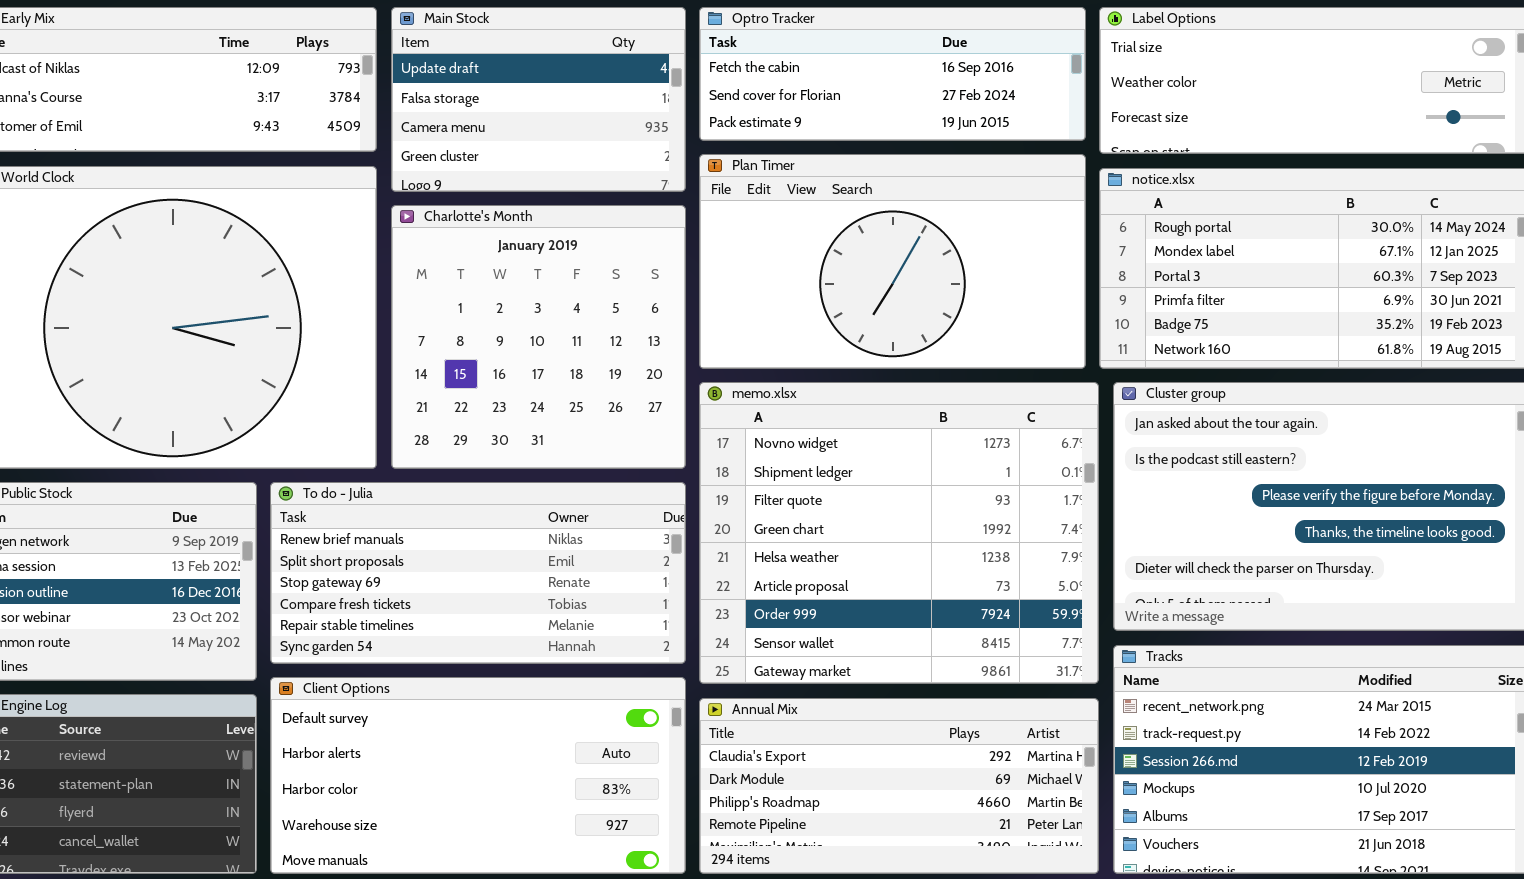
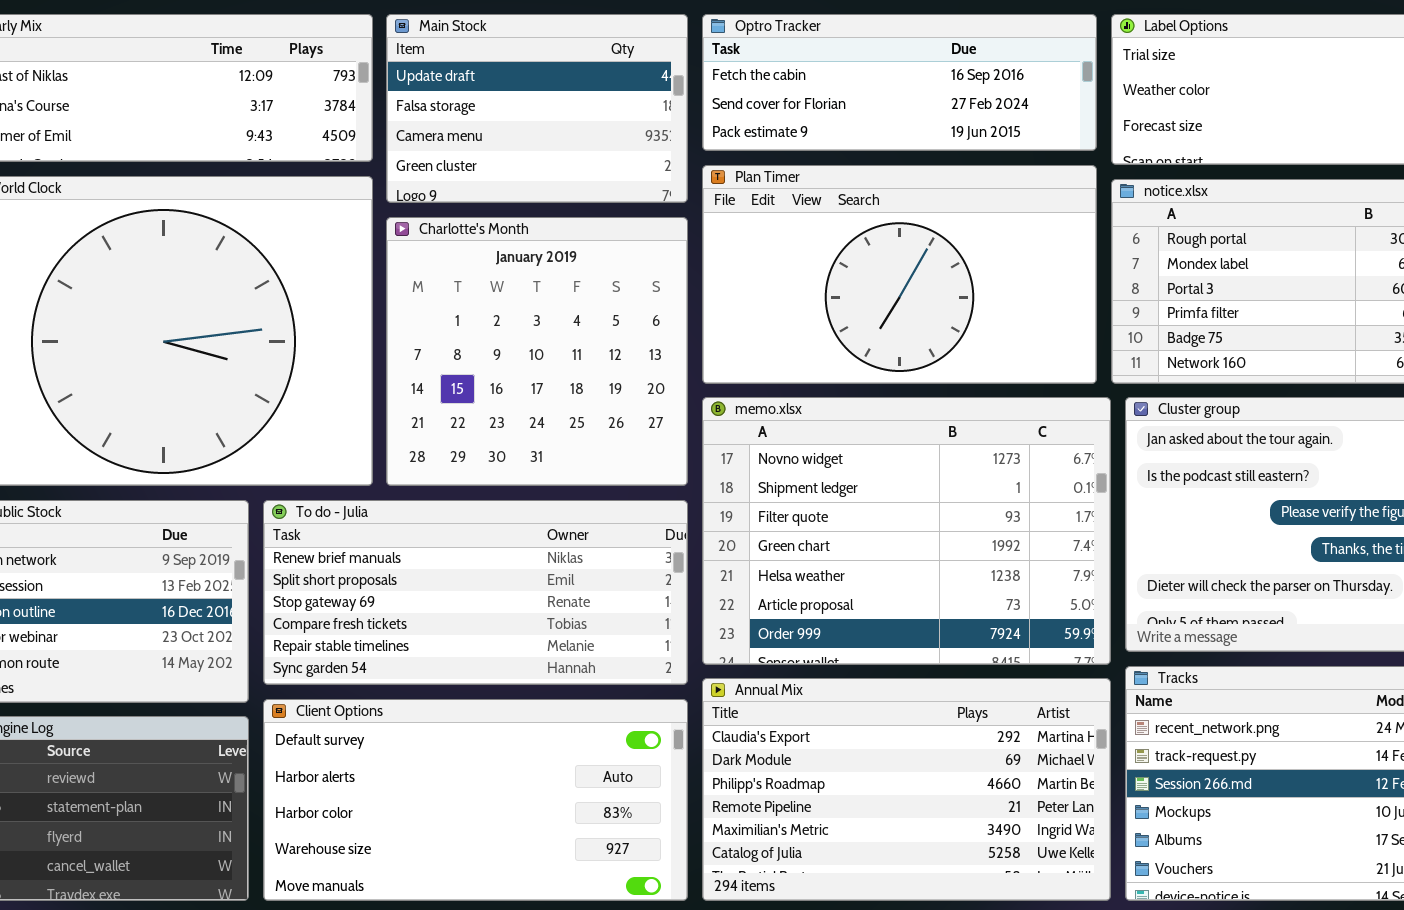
memo.xlsx: [699,382,1099,684] -> [702,397,1111,665], resized
Annual Mix: [699,698,1099,874] -> [702,678,1111,901], resized

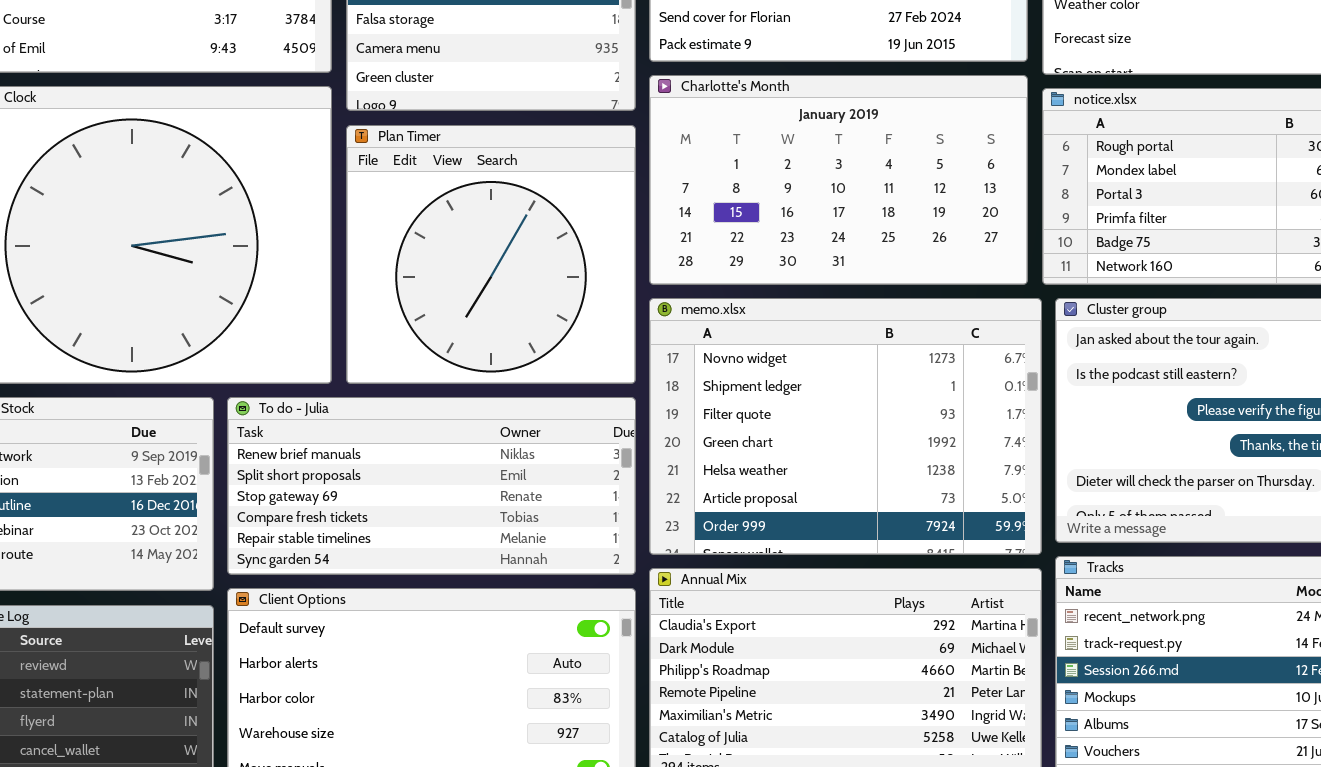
Plan Timer: [702,165,1097,384] -> [346,125,636,384], moved, resized
Charlotte's Month: [386,217,688,486] -> [649,75,1028,285], moved, resized

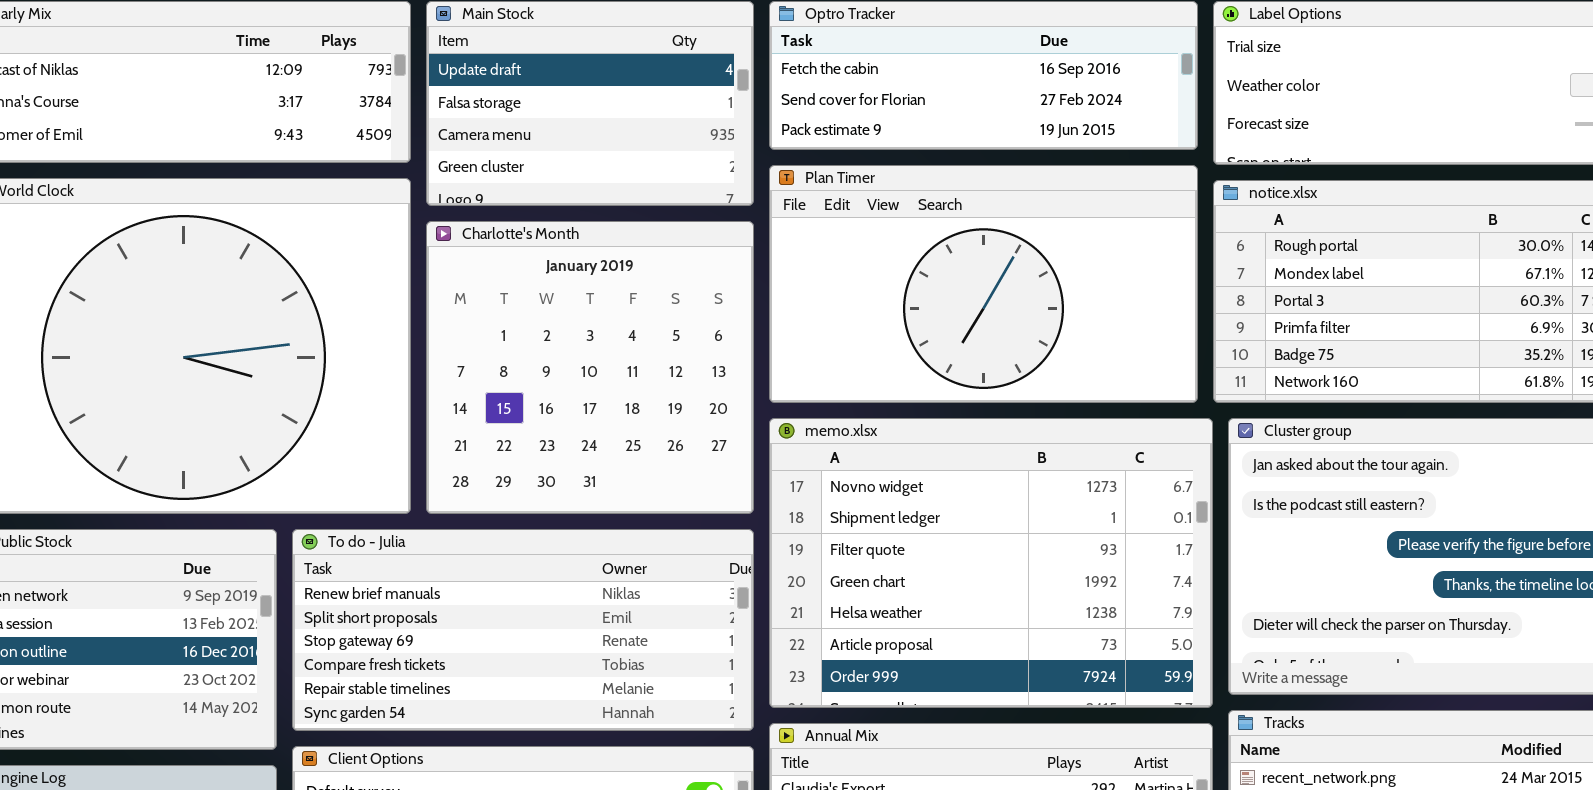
Charlotte's Month: [649,75,1028,285] -> [426,221,754,514], moved, resized
Plan Timer: [346,125,636,384] -> [769,165,1198,403], moved, resized

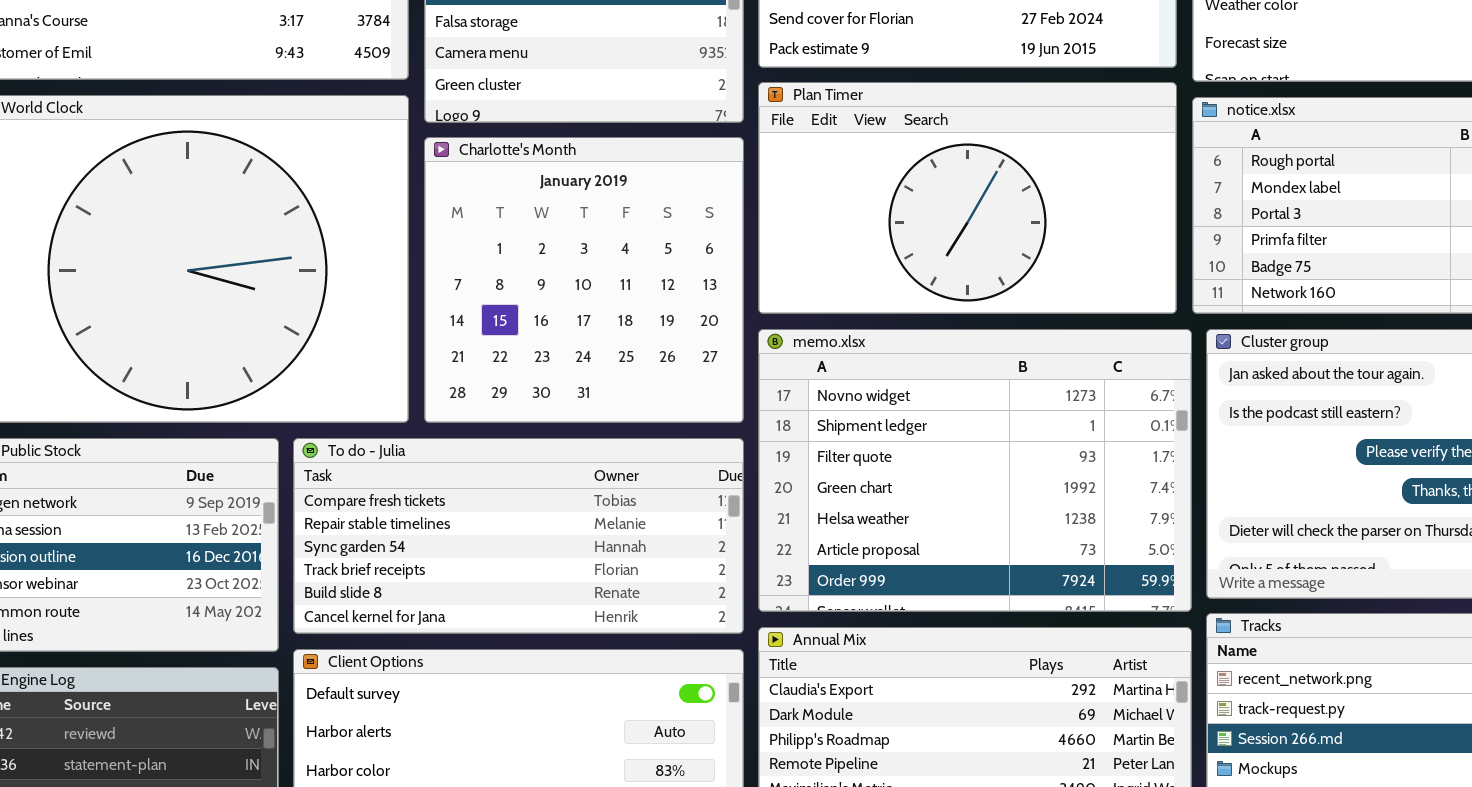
To do - Julia: [292,529,754,731] -> [293,438,744,634], scrolled down 3 rows

